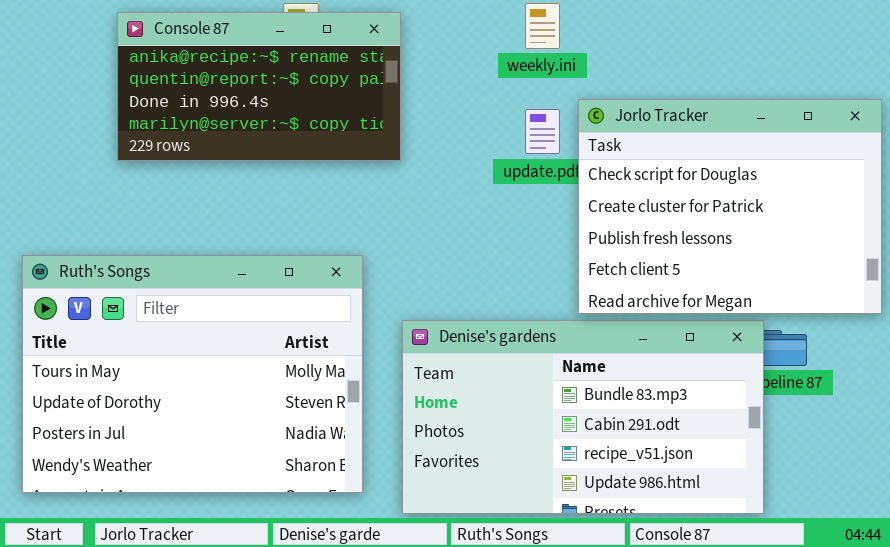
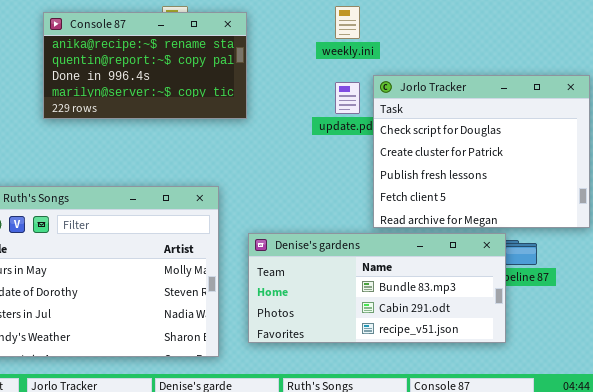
Denise's gardens: [402,320,764,514] -> [248,233,506,343], resized

